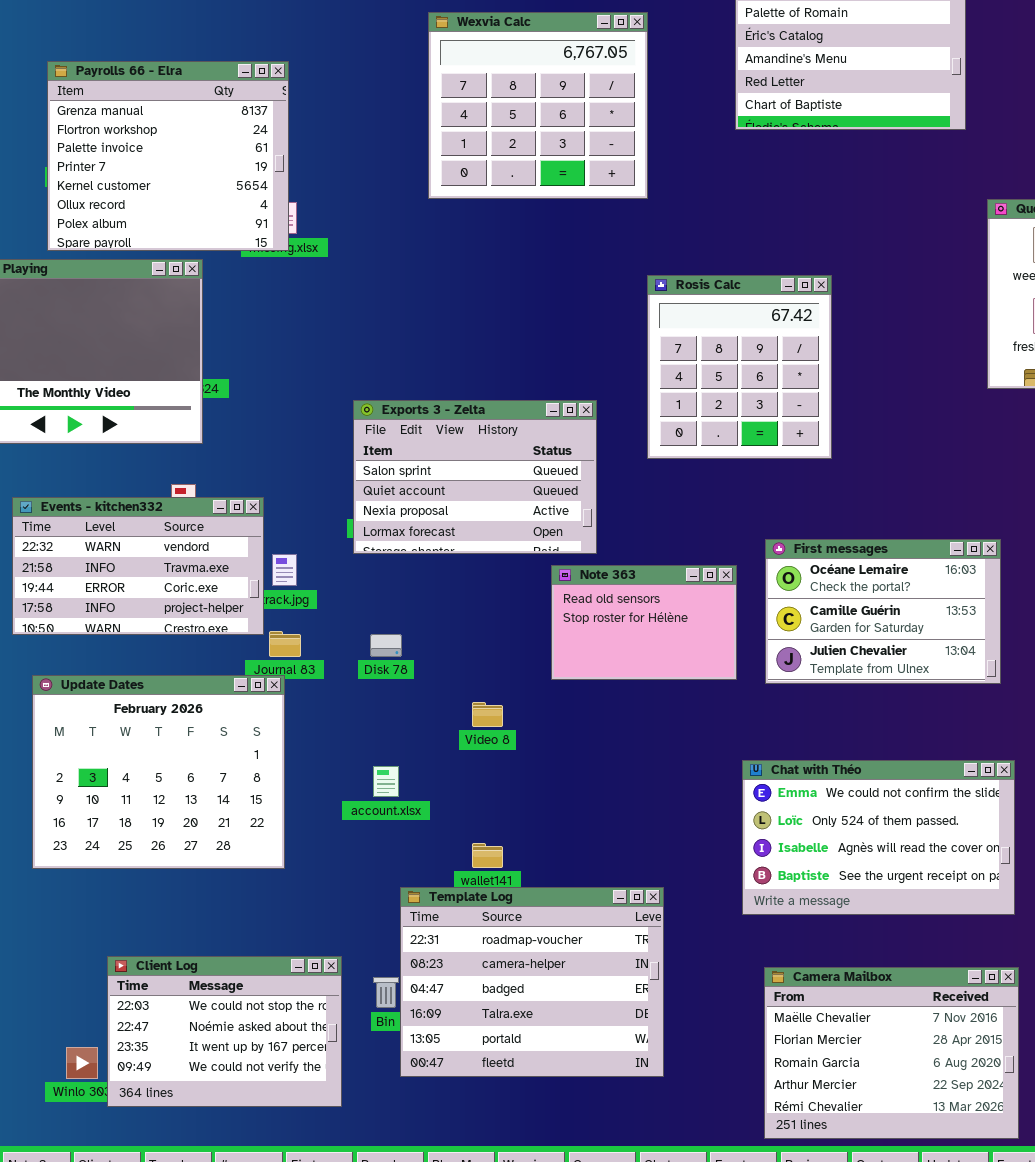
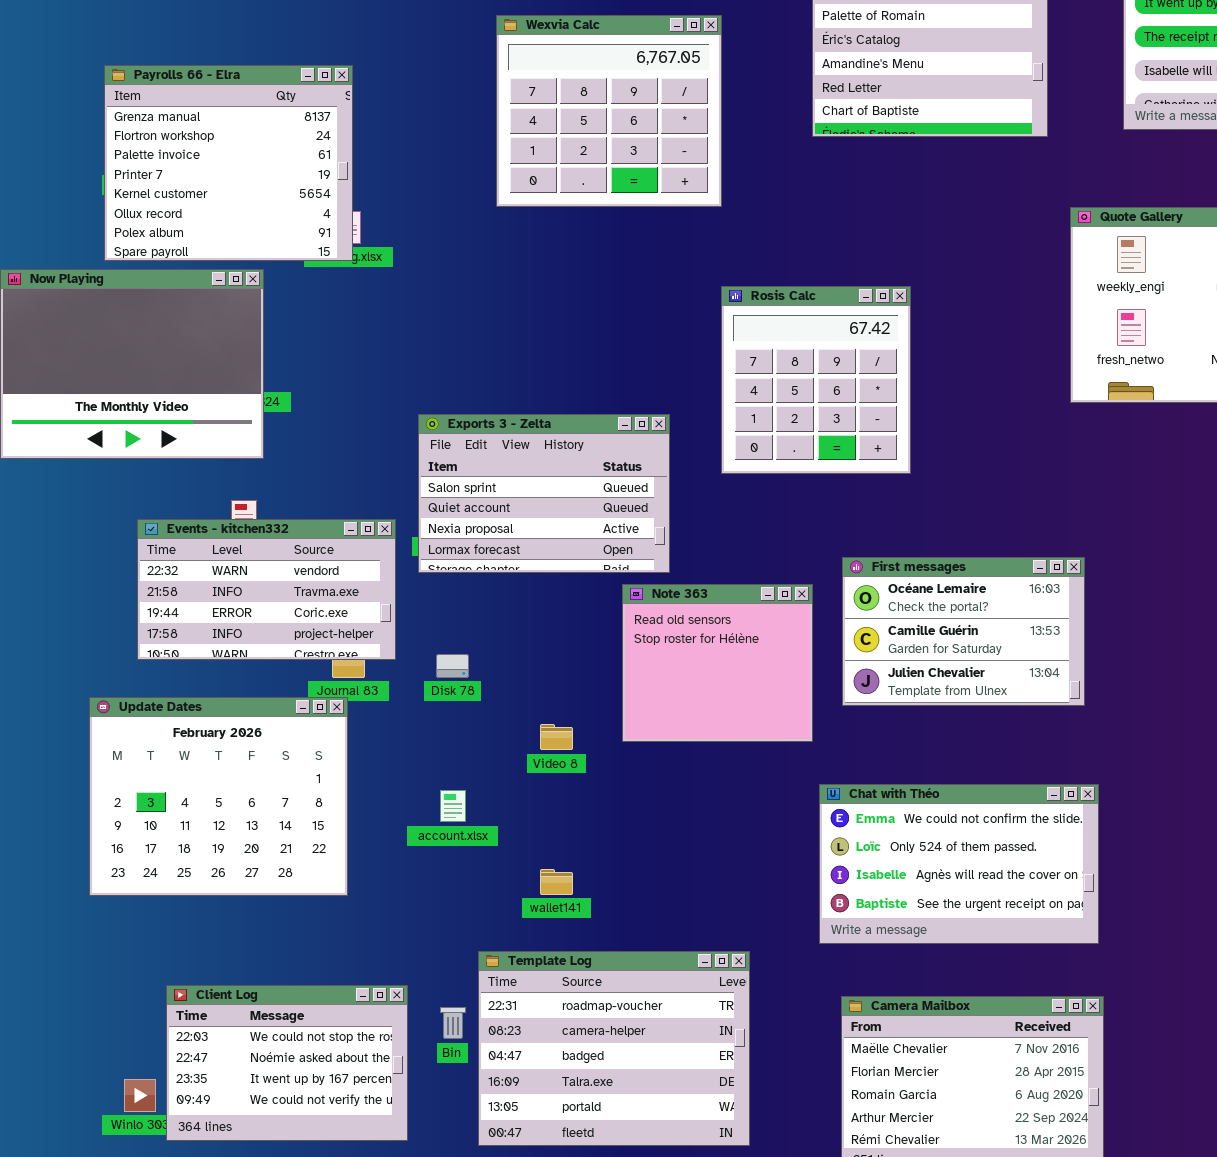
Events - kitchen332: [12,497,264,635] -> [137,519,396,660], moved
Note 363: [551,565,737,680] -> [622,584,813,742], resized
Template Log: [400,887,664,1077] -> [478,951,750,1146], moved

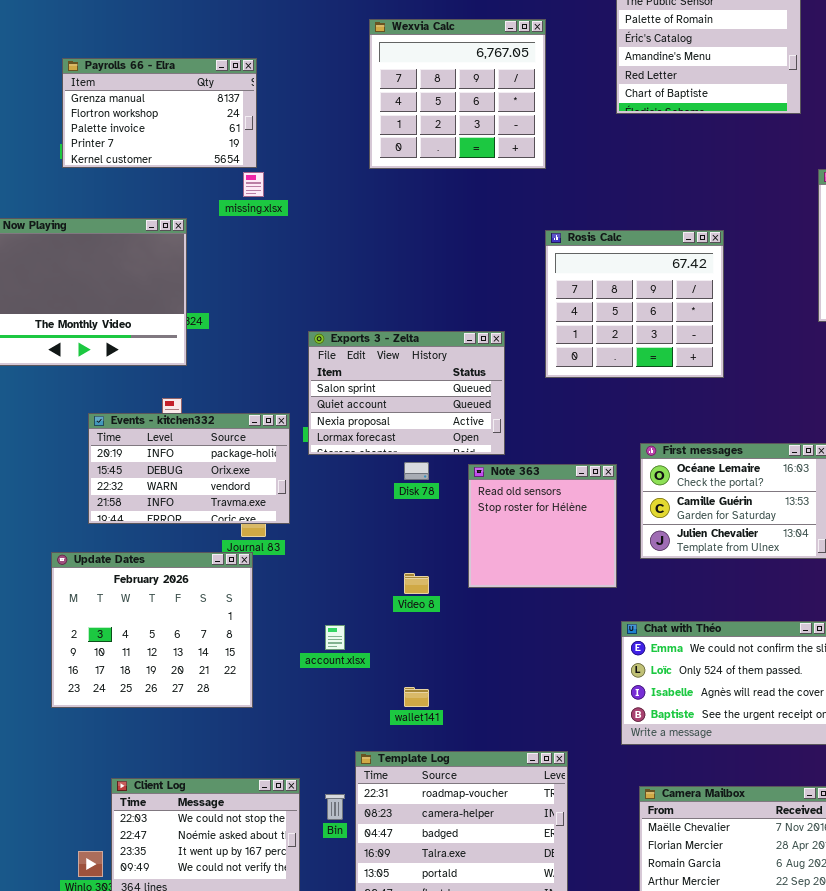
Payrolls 66 - Elra: [104,65,353,261] -> [62,58,257,168], resized
Rosis Calc: [721,286,911,474] -> [545,230,724,378], resized
Events - kitchen332: [137,519,396,660] -> [88,413,290,524], scrolled up 2 rows
Disk 78: [436,654,469,678] -> [404,462,429,480], moved

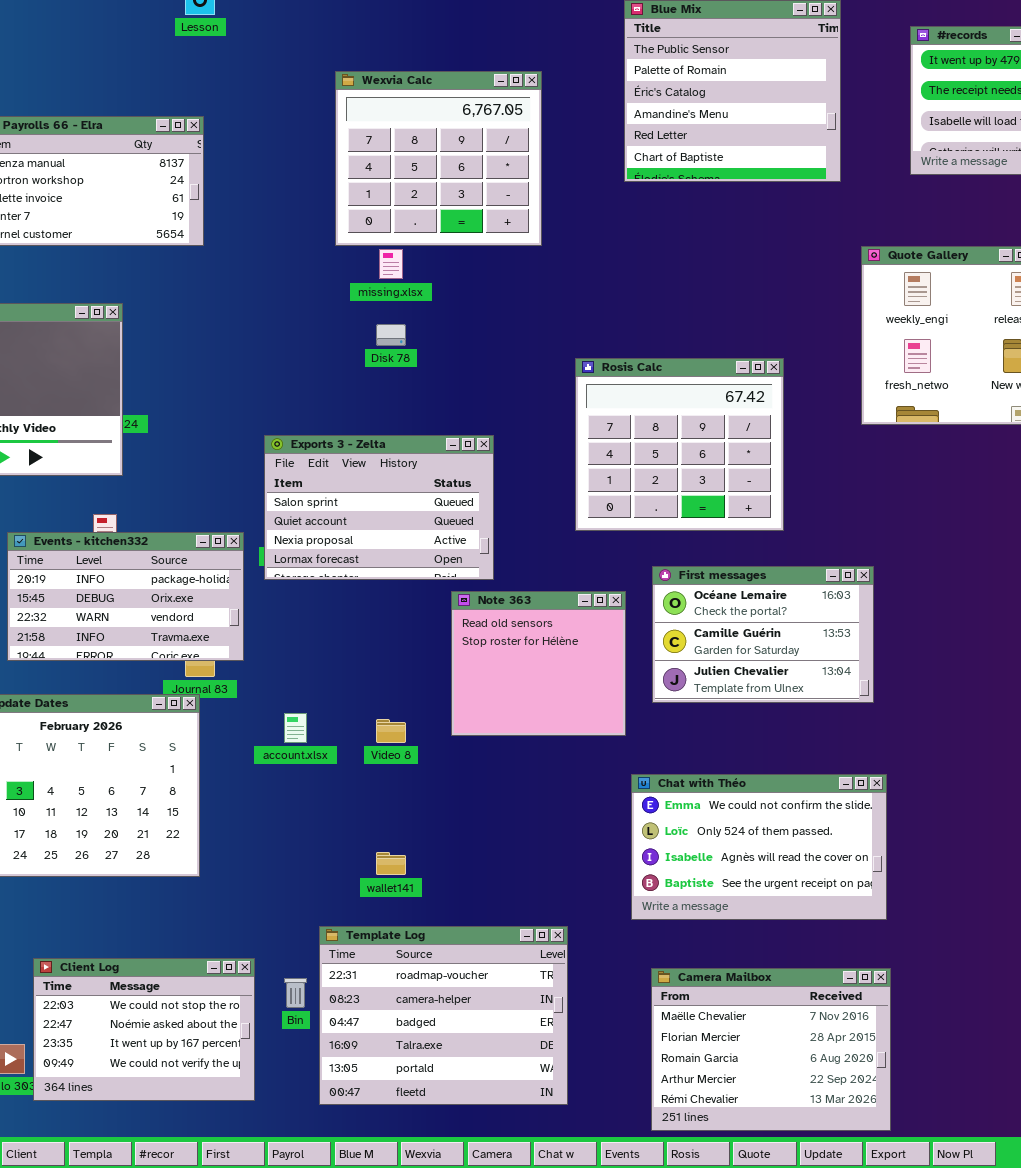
missing.xlsx: [243,172,264,197] -> [379,249,403,279], moved
Rosis Calc: [545,230,724,378] -> [575,358,784,531], moved
Disk 78: [404,462,429,480] -> [376,324,406,346], moved
account.xlsx: [325,625,345,650] -> [284,713,307,743], moved

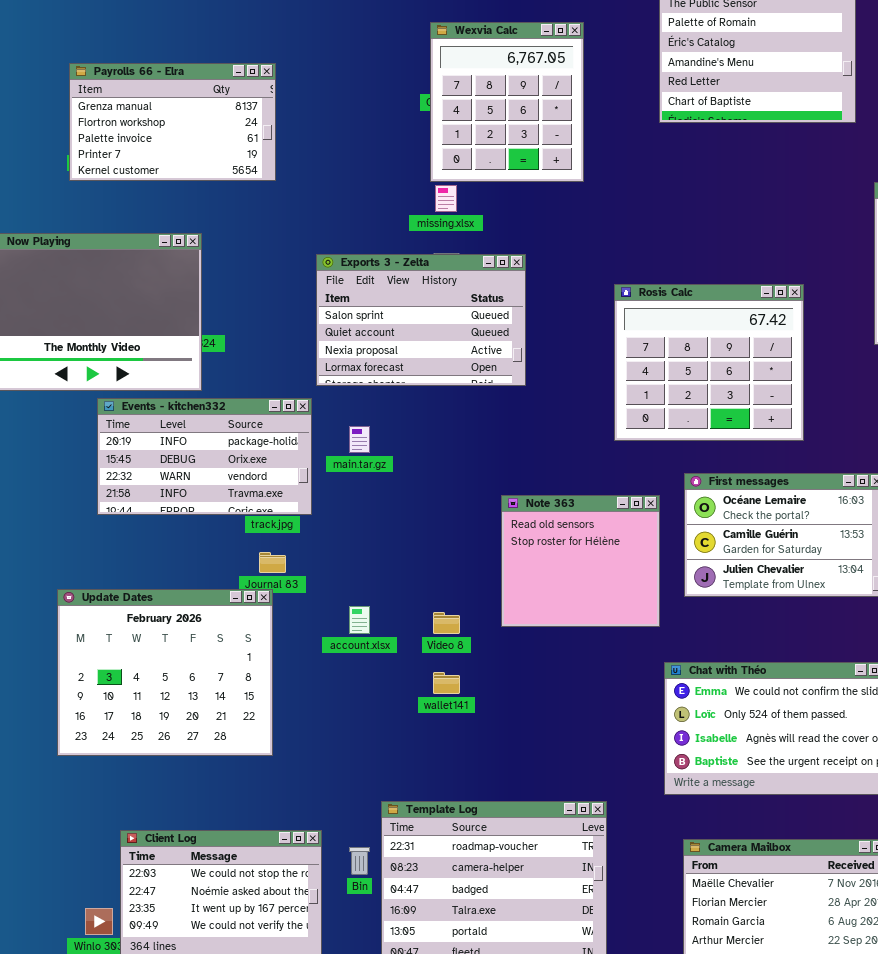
Wexvia Calc: [335,71,542,246] -> [430,22,584,182], resized
Exports 3 - Zelta: [264,435,494,580] -> [316,254,526,386], moved
Events - kitchen332: [7,532,244,661] -> [97,398,312,515], moved
wallet141: [376,852,406,875] -> [433,672,460,694], moved

